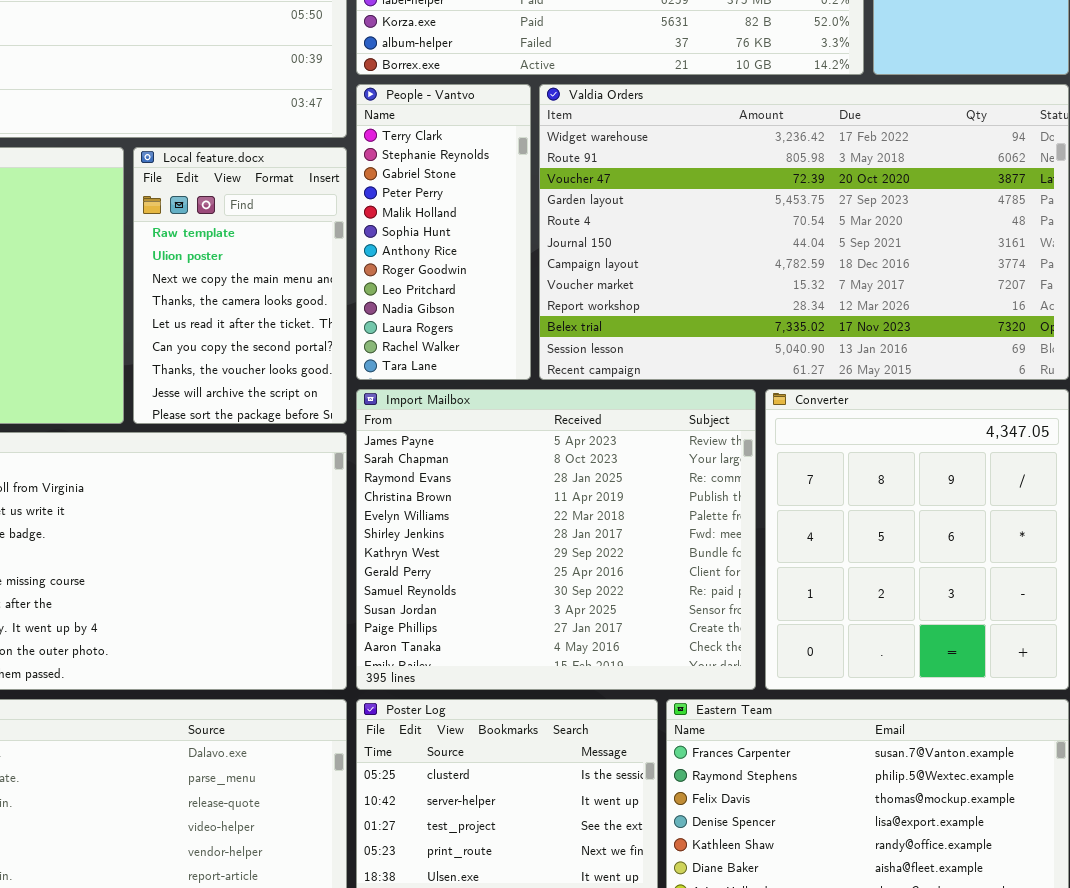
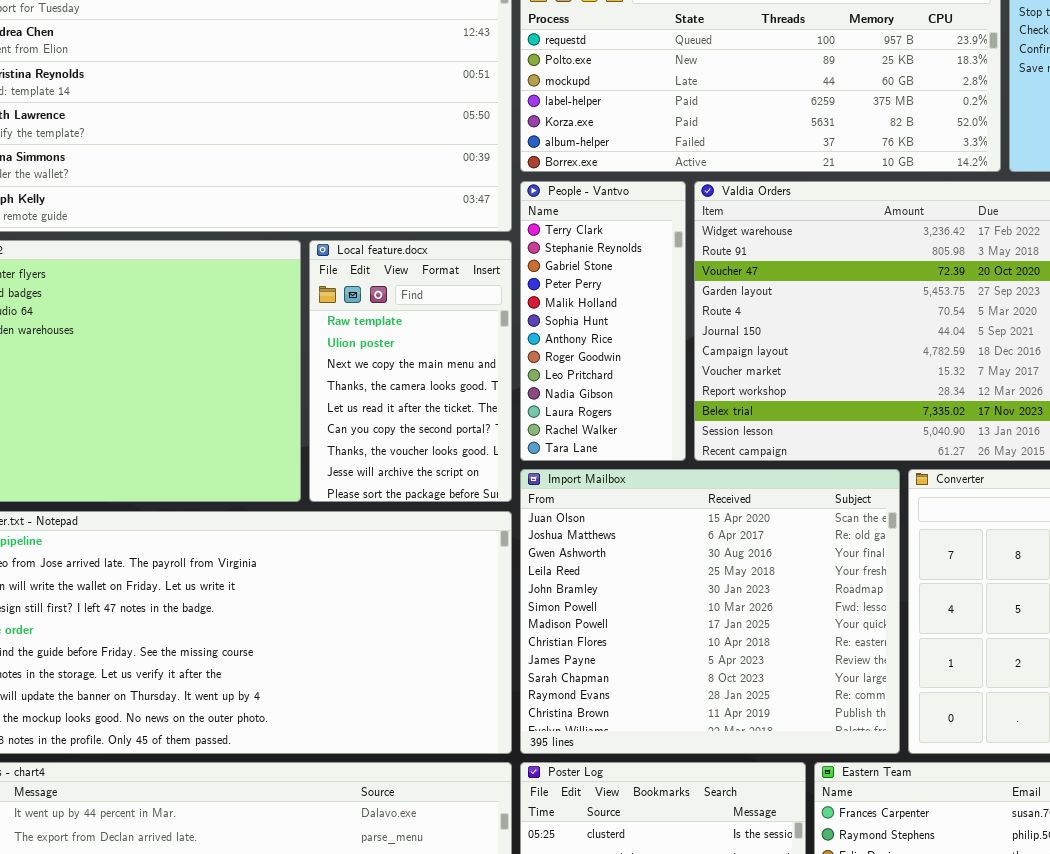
Import Mailbox: [356,389,756,690] -> [520,469,900,754], scrolled up 8 rows

